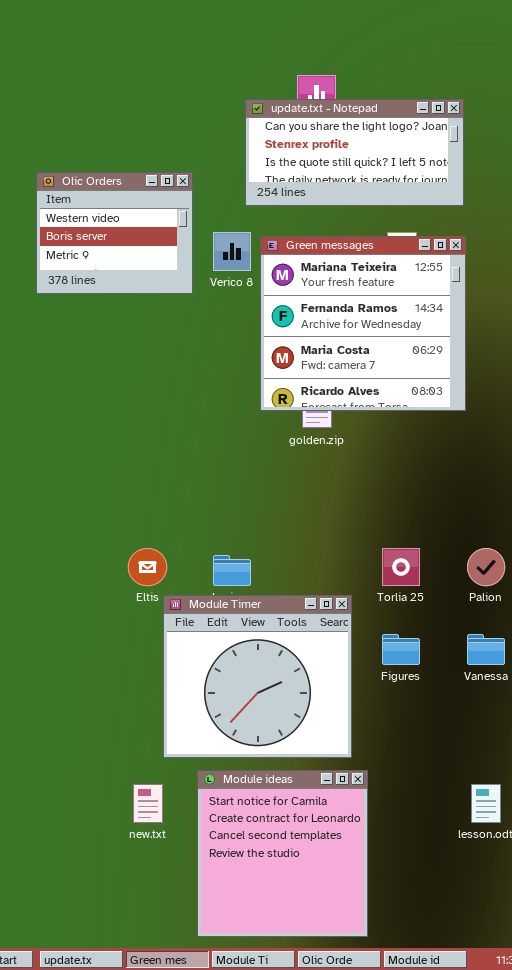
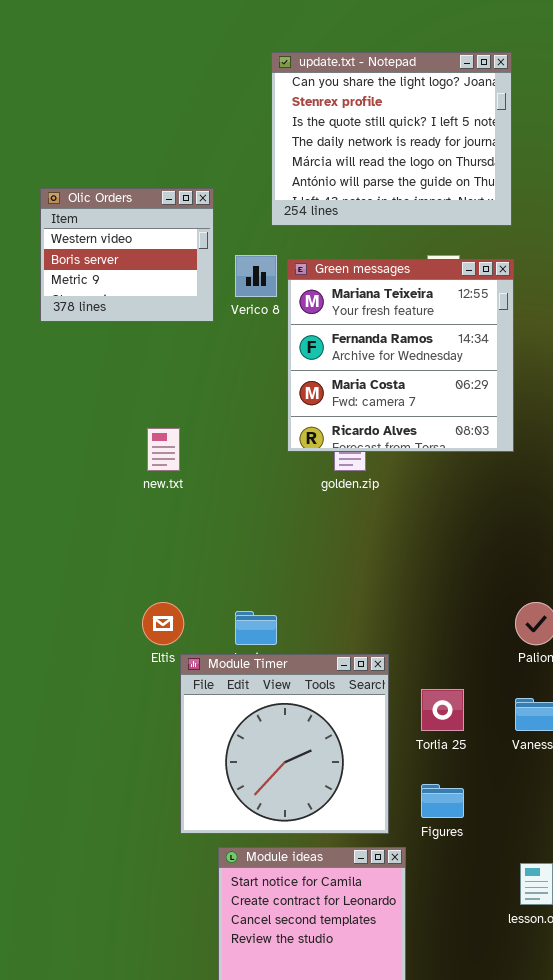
update.txt - Notepad: [245,99,464,206] -> [271,52,512,226], resized
Torlia 25: [382,548,420,586] -> [421,689,464,731], moved
Figures: [382,634,420,665] -> [421,784,464,818], moved
new.txt: [133,784,163,823] -> [147,428,180,471], moved

